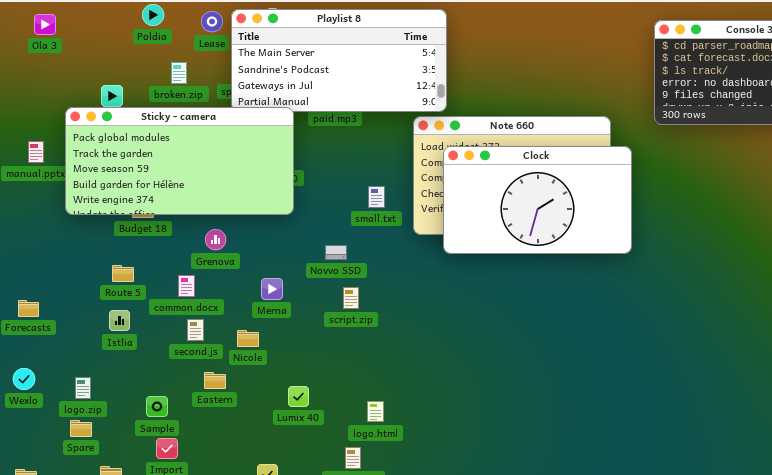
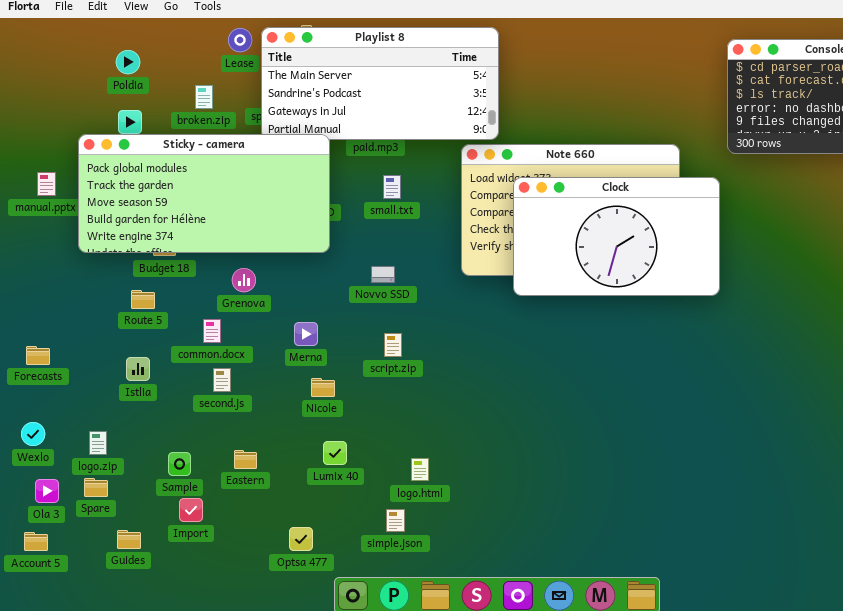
Poldia: [142,4,164,26] -> [116,50,140,74], moved
Ola 3: [34,14,56,35] -> [35,479,59,503], moved
Clock: [443,146,632,254] -> [513,177,720,296], moved
small.txt: [368,186,385,208] -> [383,175,401,199], moved
Novvo SSD: [325,245,347,260] -> [371,266,395,283], moved
Route 5: [112,265,134,282] -> [131,290,155,309], moved
Nicole: [237,330,259,347] -> [311,378,335,397], moved
Eastern: [204,372,226,389] -> [234,450,257,469], moved

